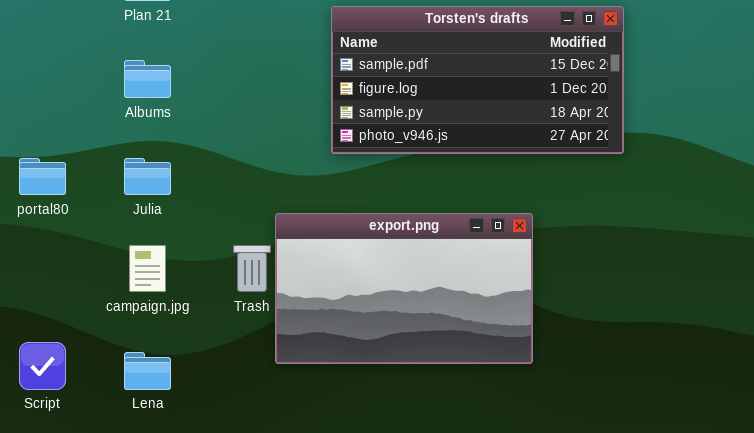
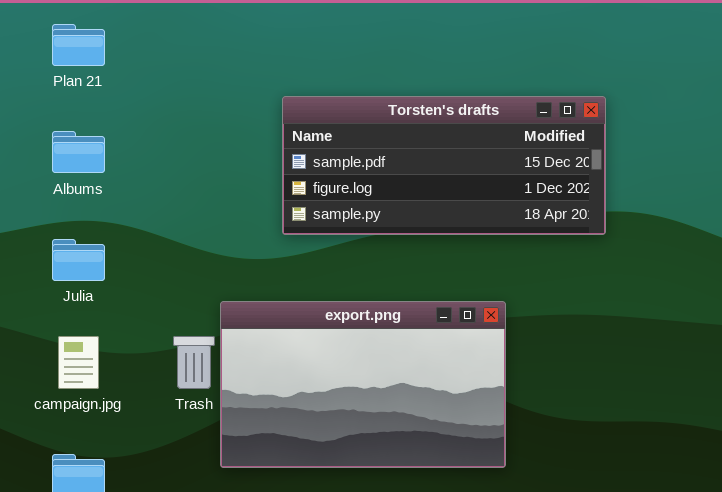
Torsten's drafts: [331,6,624,154] -> [282,96,606,235], resized

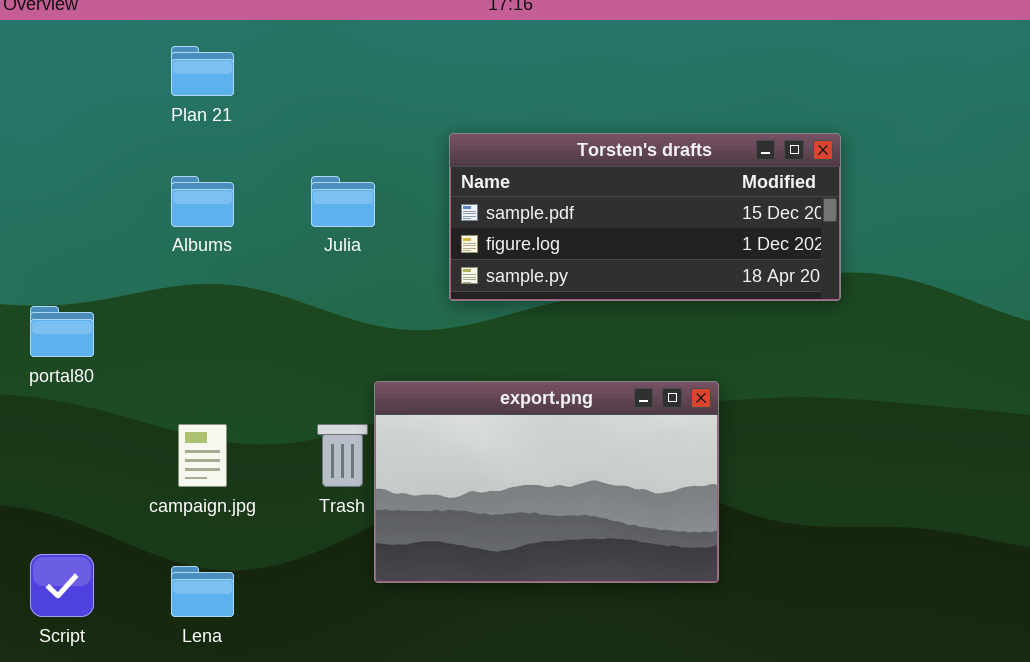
Julia: [52,239,105,281] -> [311,176,375,227], moved

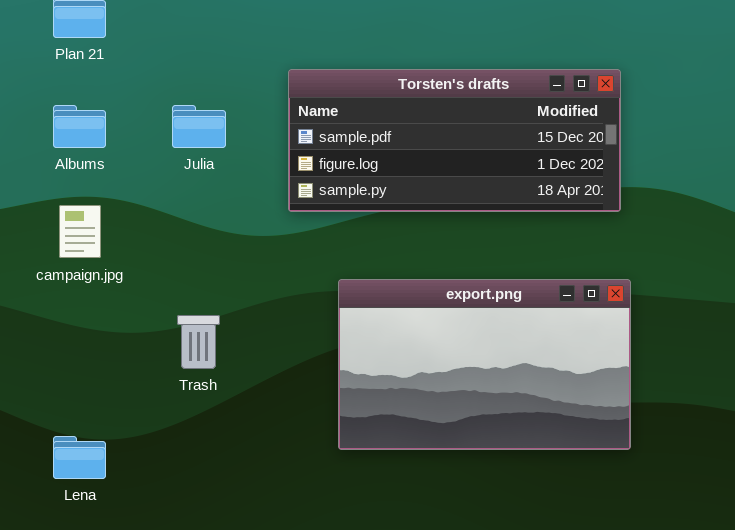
export.png: [374,381,719,583] -> [338,279,631,450], moved
campaign.jpg: [178,424,227,487] -> [59,205,101,258], moved

